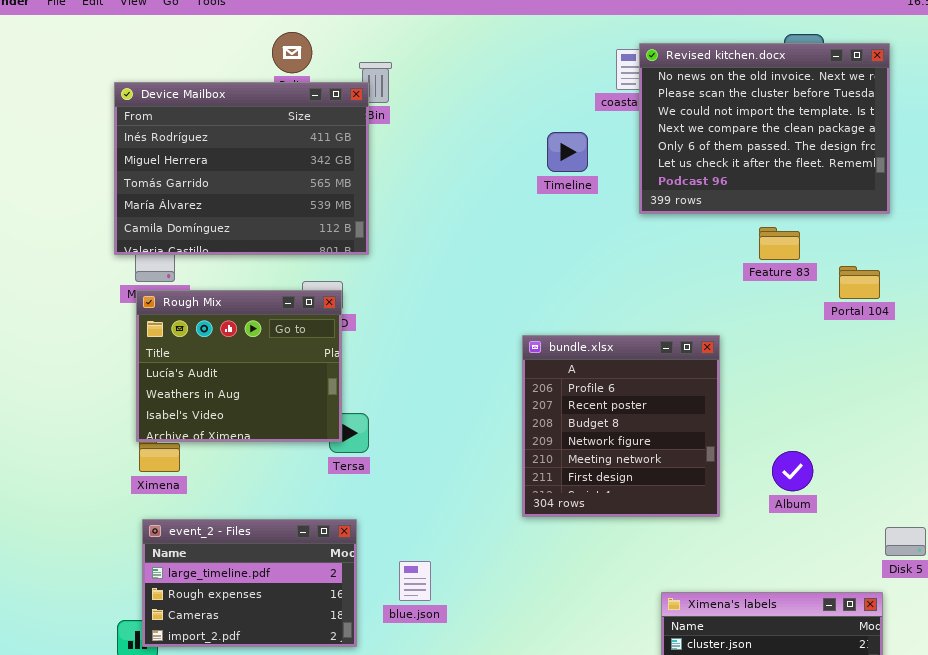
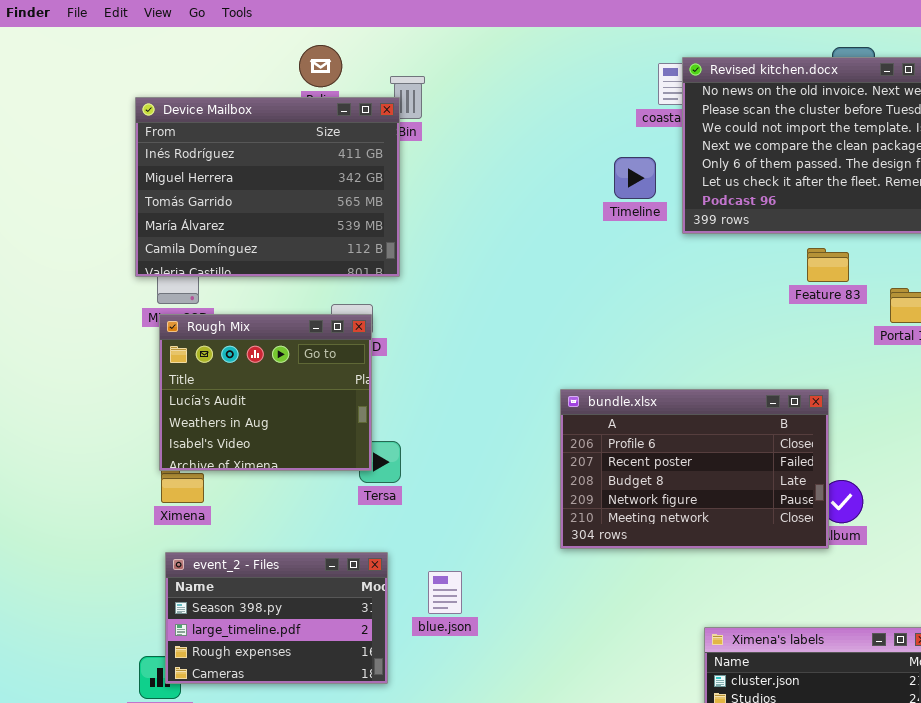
Timeline: [547,132,588,172] -> [614,157,656,199], moved
bundle.xlsx: [522,335,720,517] -> [560,389,829,549], resized
event_2 - Files: [142,519,357,647] -> [165,552,388,684], scrolled up 1 row
blue.json: [399,561,431,601] -> [428,571,462,614], moved

